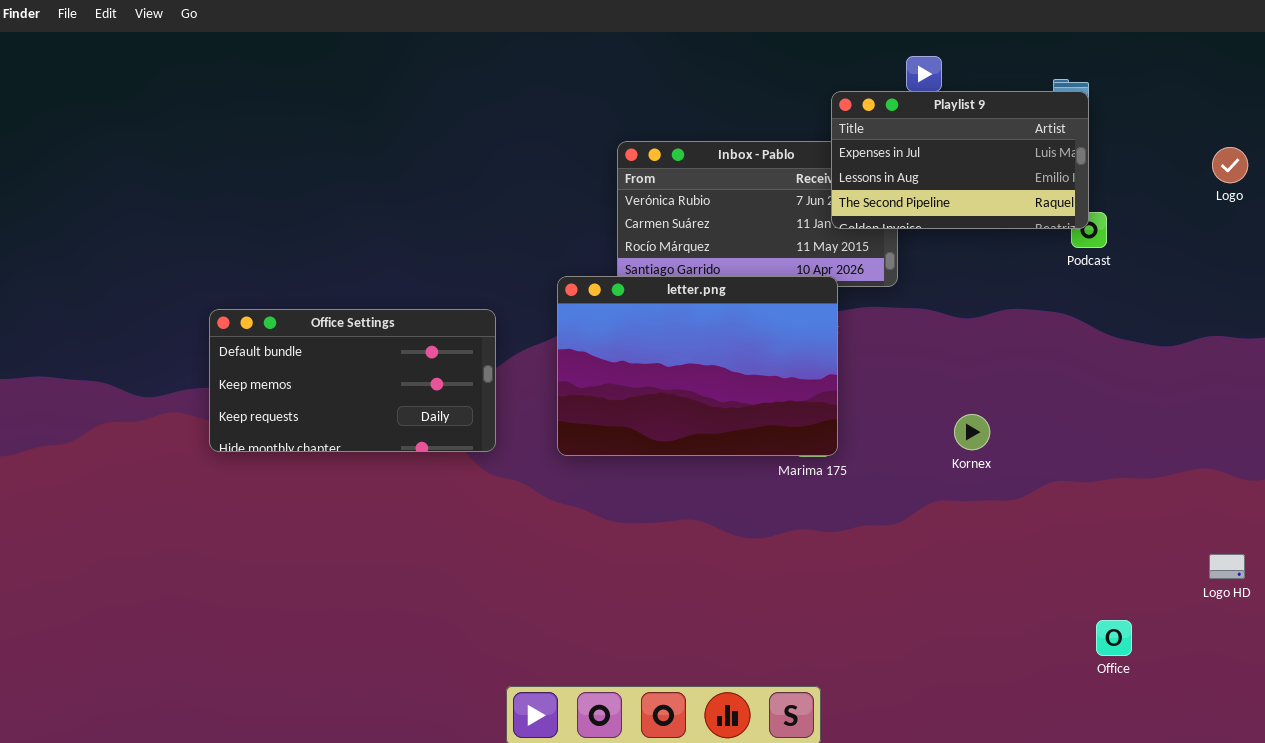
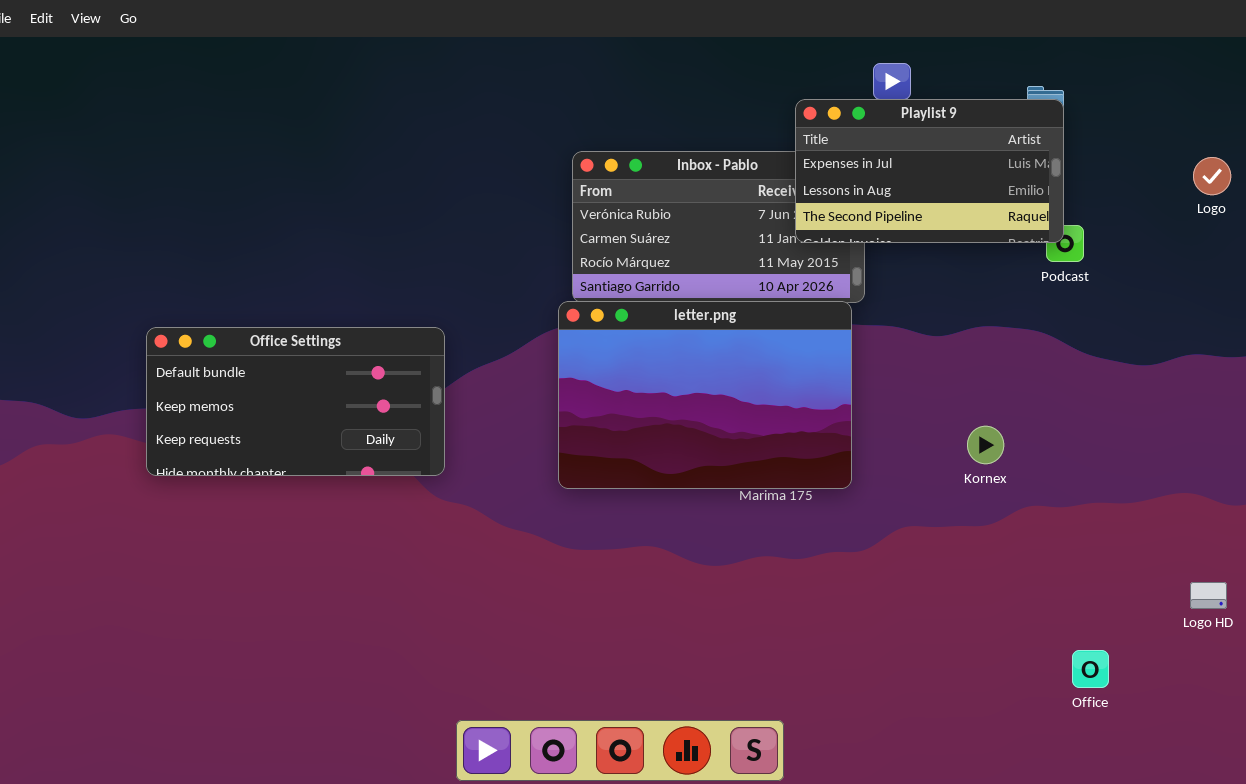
letter.png: [557,276,838,456] -> [558,301,852,489], moved
Kornex: [954,414,990,450] -> [967,426,1004,464], moved

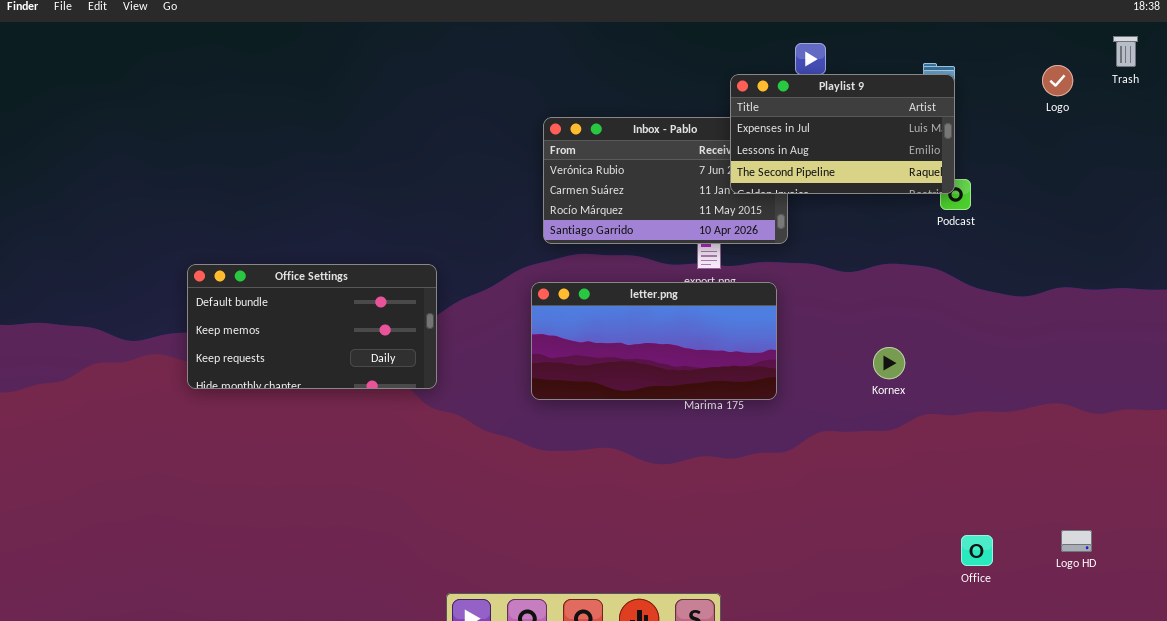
Logo: [1193,157,1231,195] -> [1042,65,1073,96], moved
letter.png: [558,301,852,489] -> [531,282,777,400], resized
Logo HD: [1190,582,1227,609] -> [1061,530,1092,552], moved

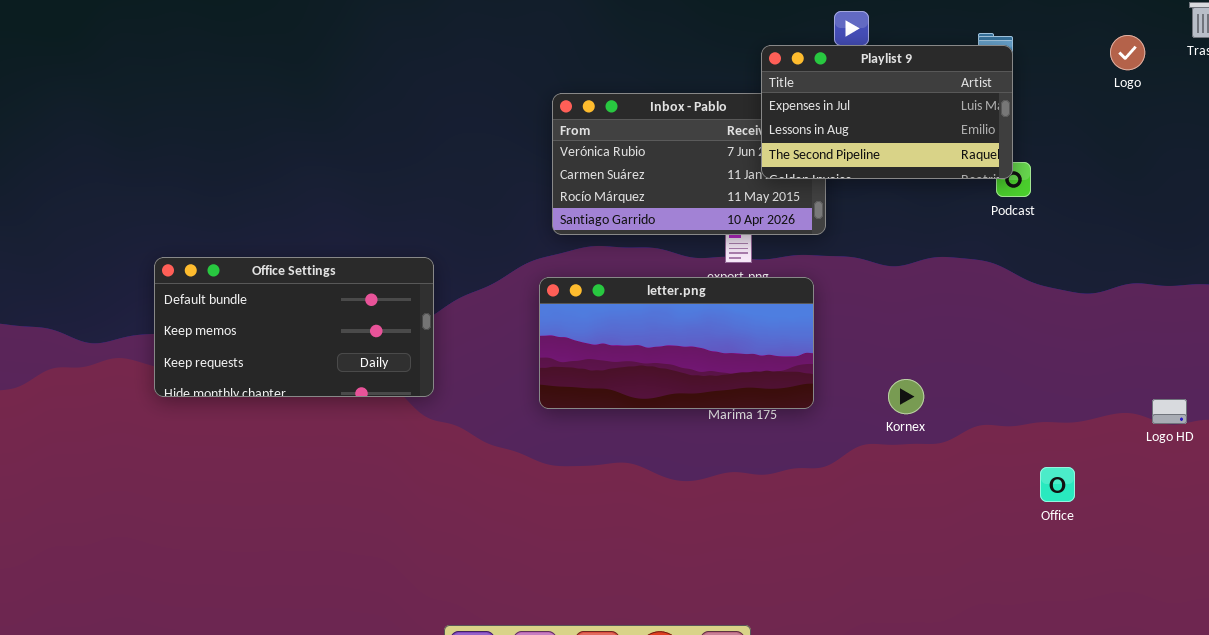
Kornex: [873,347,905,379] -> [888,379,924,414], moved
Logo HD: [1061,530,1092,552] -> [1152,399,1187,424], moved
Office: [961,535,993,566] -> [1040,467,1075,502], moved

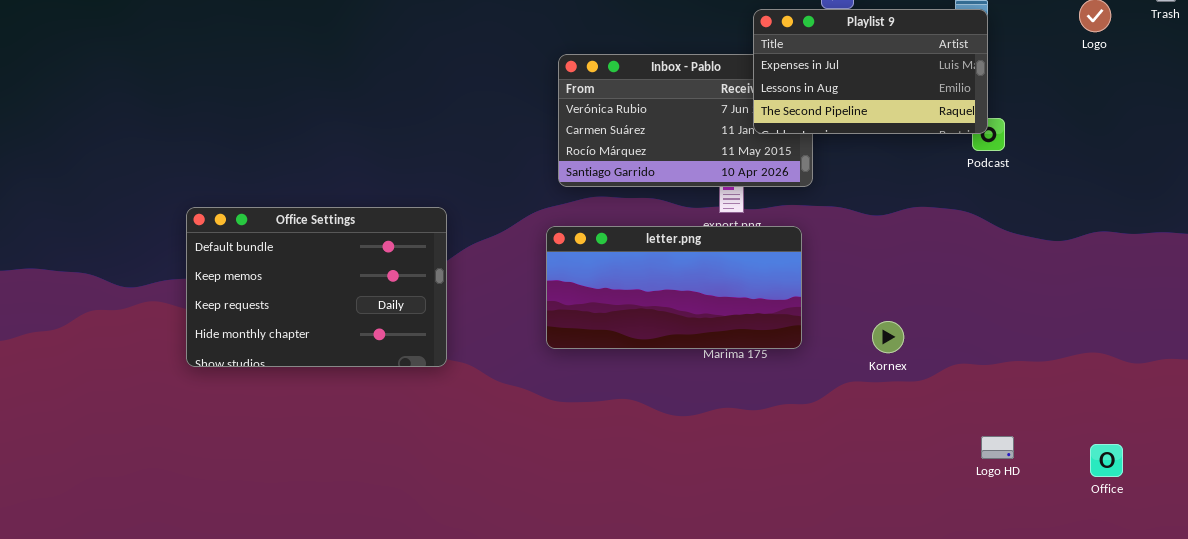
Office Settings: [154,257,434,397] -> [186,207,447,367], resized
Logo HD: [1152,399,1187,424] -> [981,436,1014,459], moved
Office: [1040,467,1075,502] -> [1090,444,1123,477], moved

